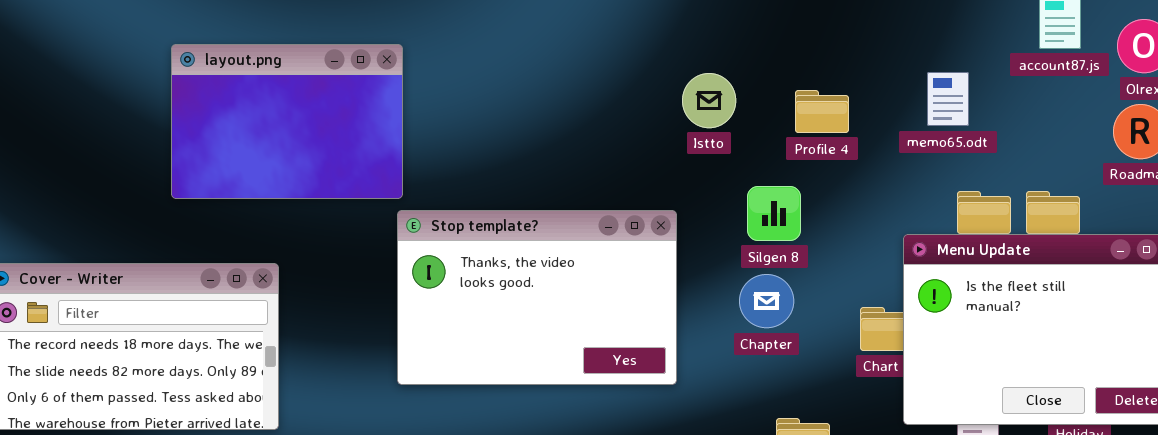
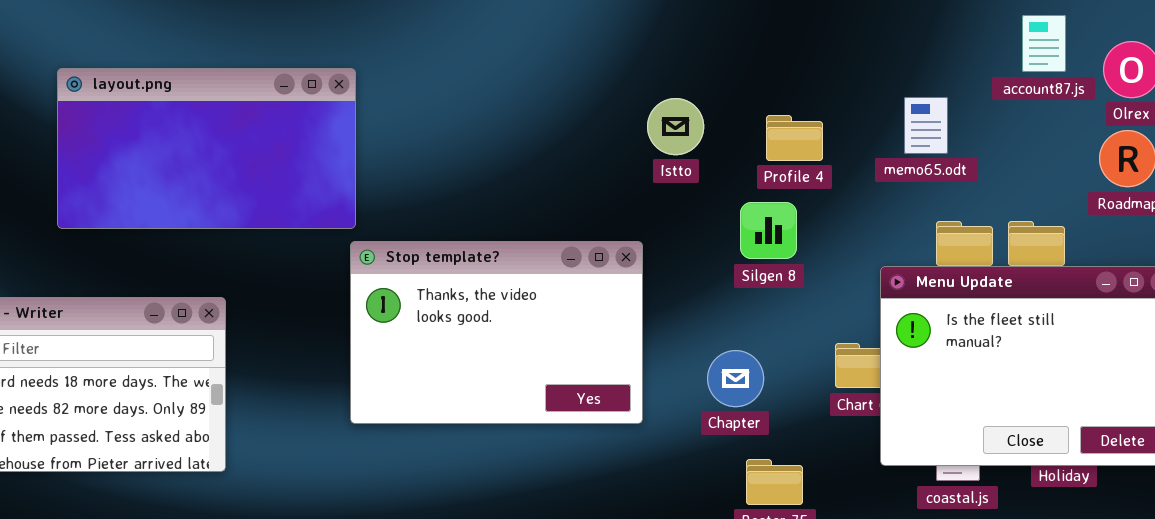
layout.png: [171,44,403,199] -> [57,68,356,229], resized
Silgen 8: [747,186,801,241] -> [740,202,797,259], moved
Chapter: [739,274,794,328] -> [707,350,764,407], moved

